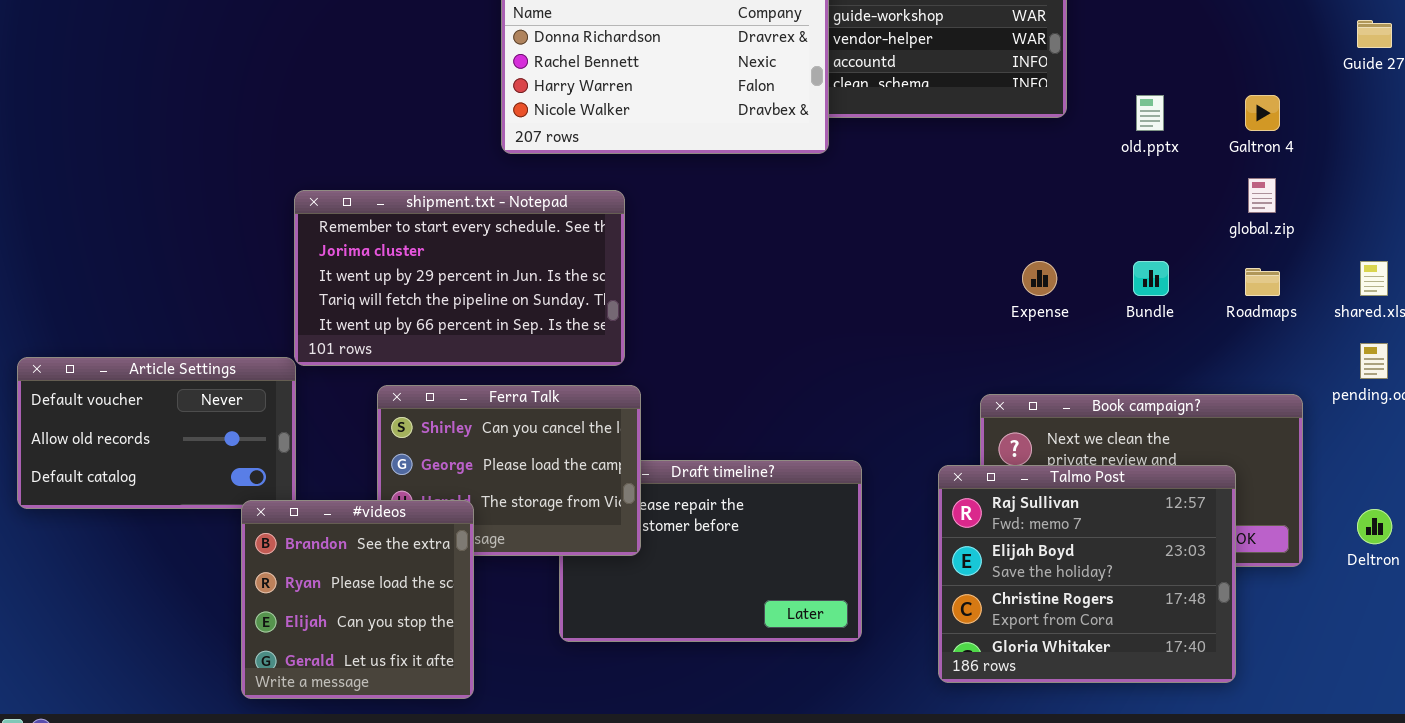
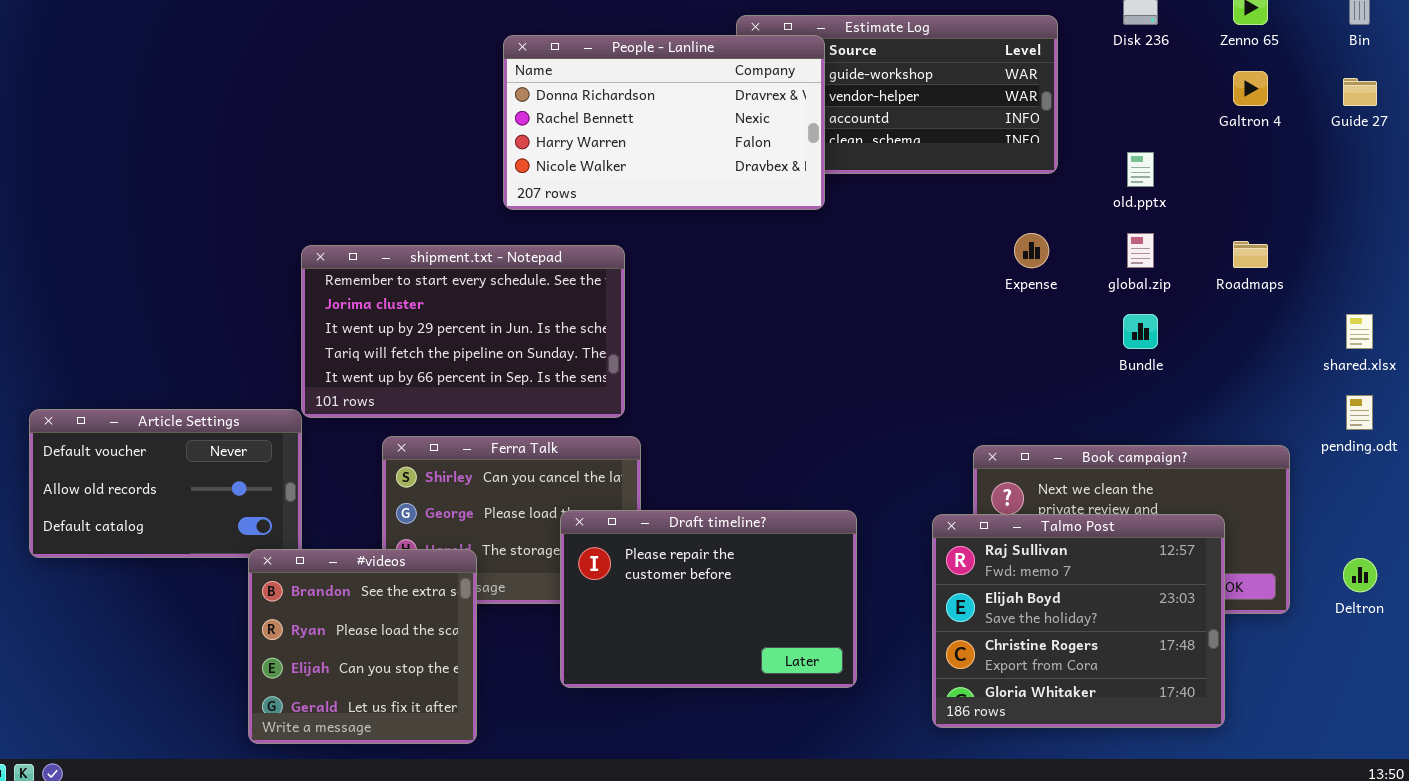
Galtron 4: [1245,95,1280,131] -> [1233,71,1268,106], moved
global.zip: [1248,178,1276,213] -> [1127,233,1154,268], moved
Expense: [1022,261,1057,296] -> [1014,233,1049,268], moved
Roadmaps: [1245,268,1280,296] -> [1233,241,1268,268], moved
Draft timeline?: [559,460,862,642] -> [560,510,857,688], raised

